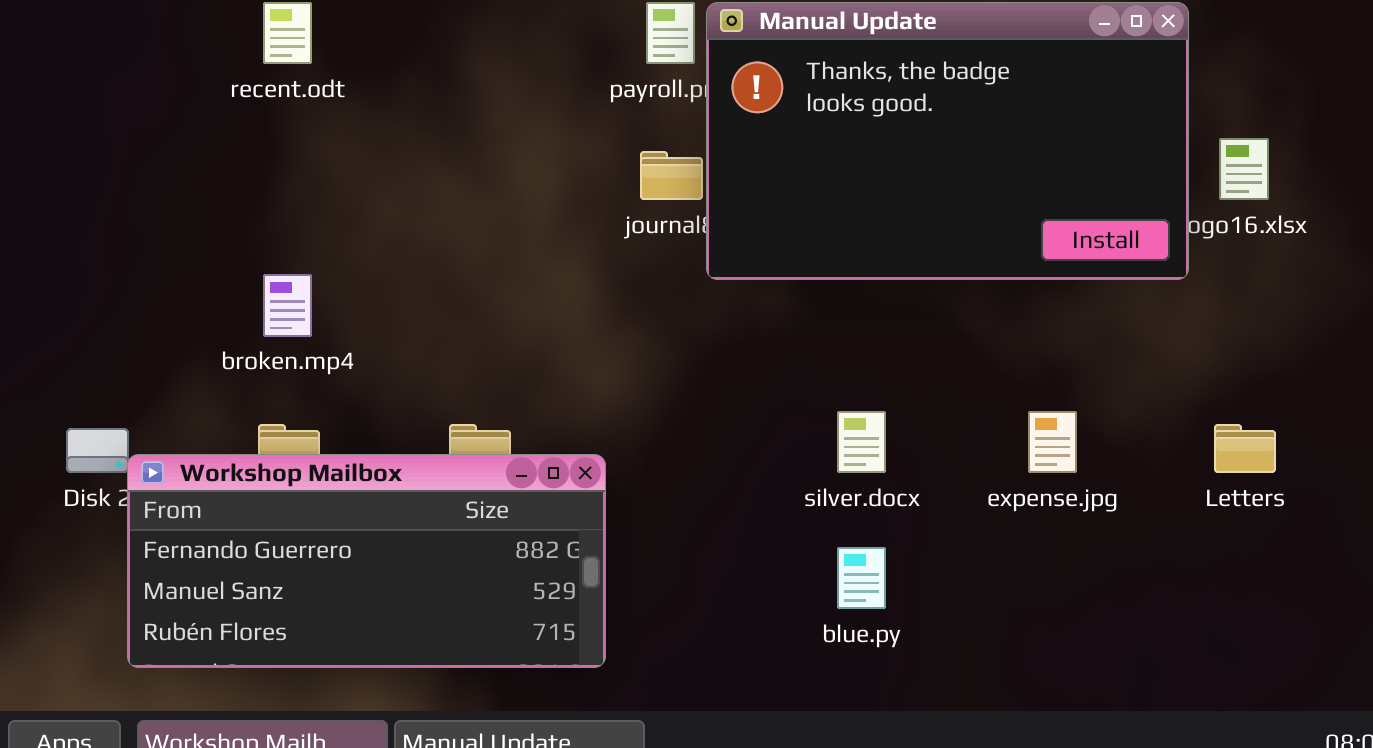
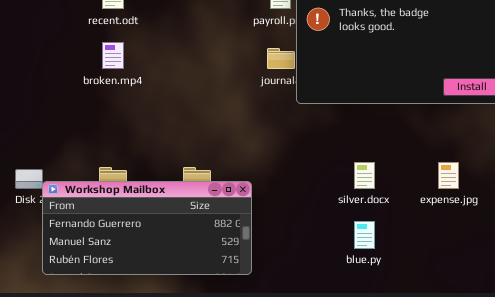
broken.mp4: [263,274,312,337] -> [102,42,124,69], moved

